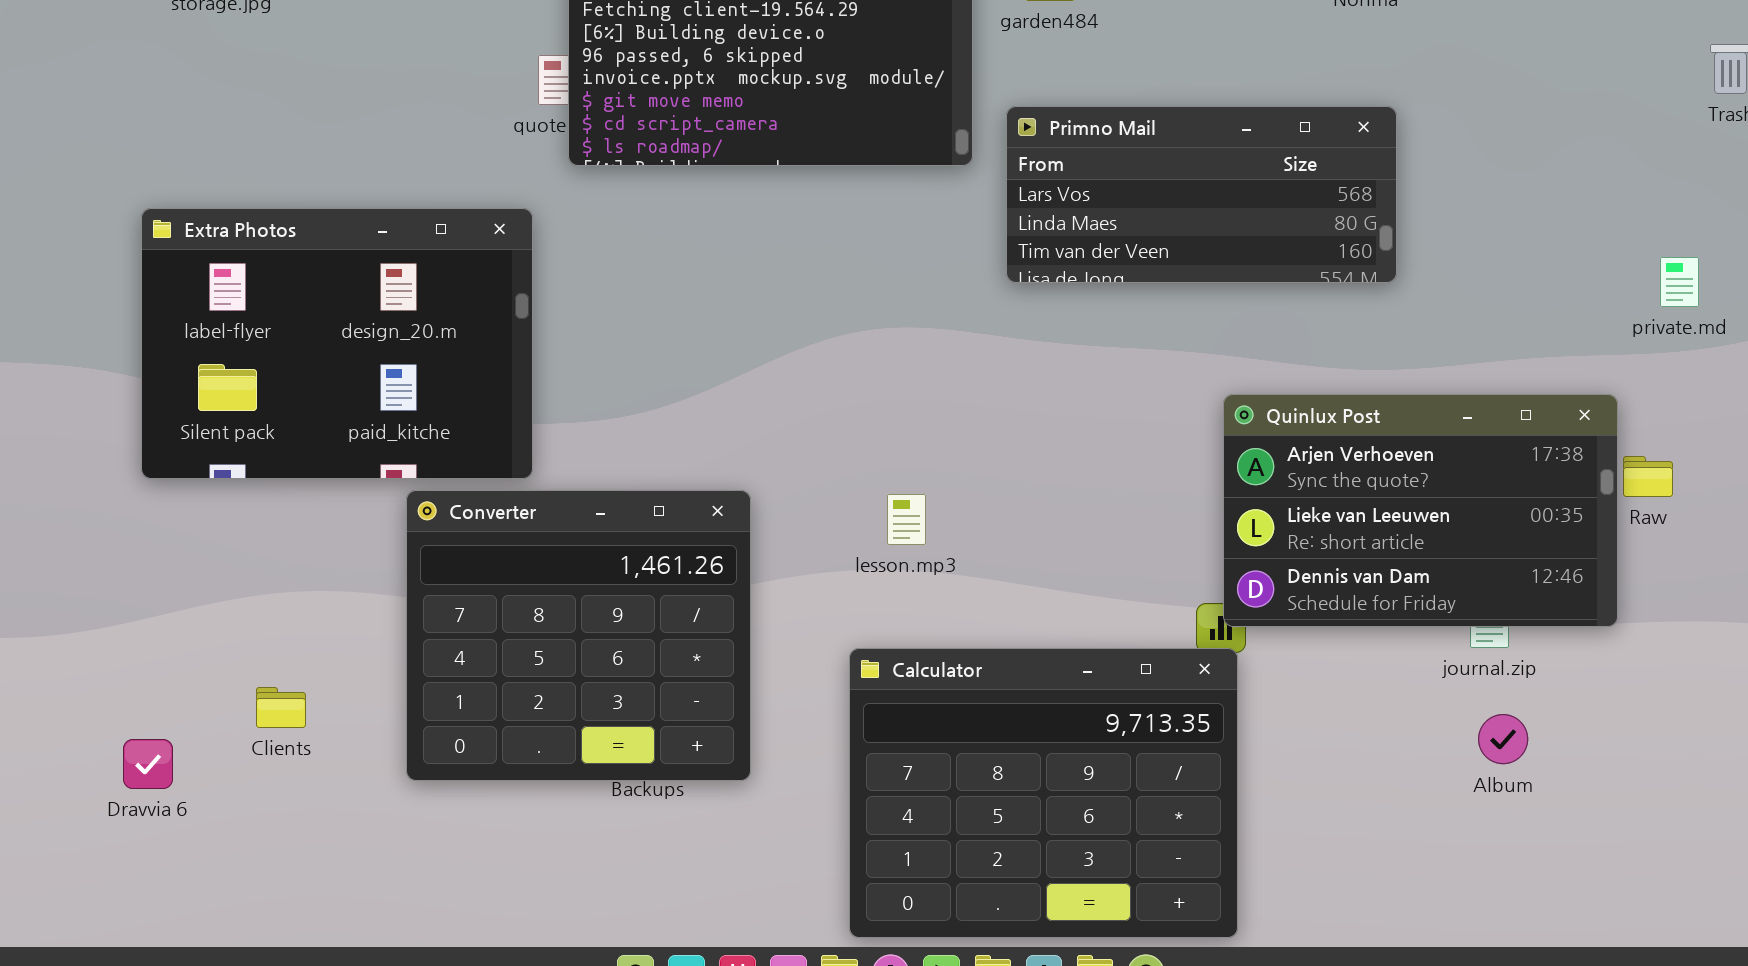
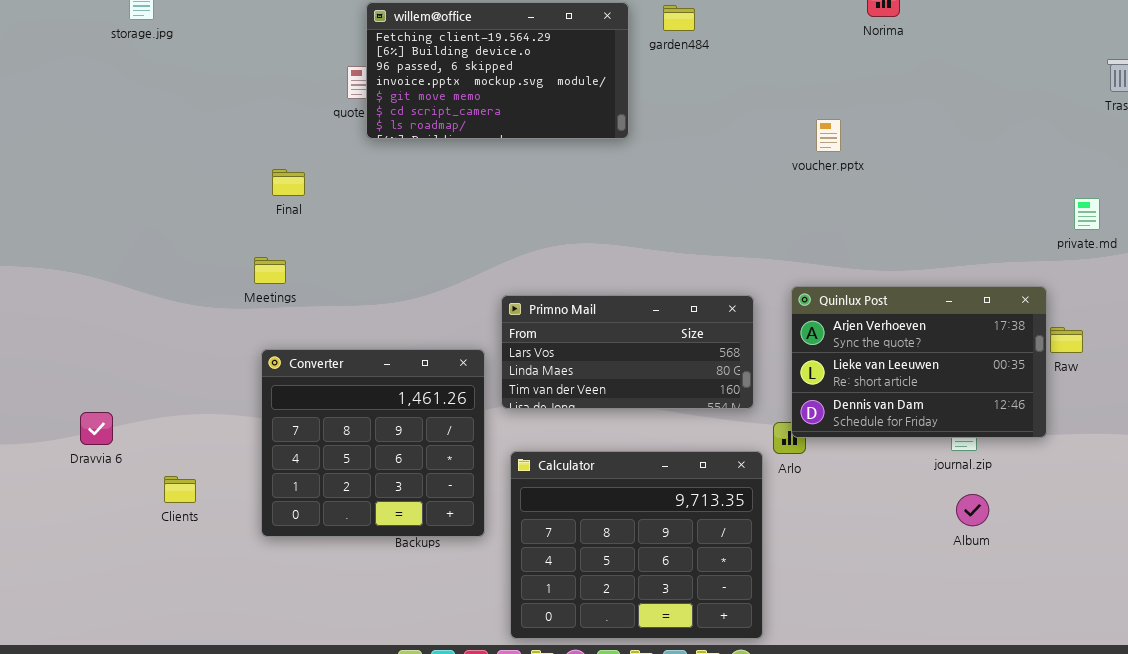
Primno Mail: [1006,106,1397,283] -> [501,295,754,409], moved
Extra Photos: [141,208,533,479] -> none, closed
Calculator: [849,648,1238,938] -> [510,451,763,639], moved
Dravvia 6: [123,739,173,789] -> [80,412,113,445], moved

